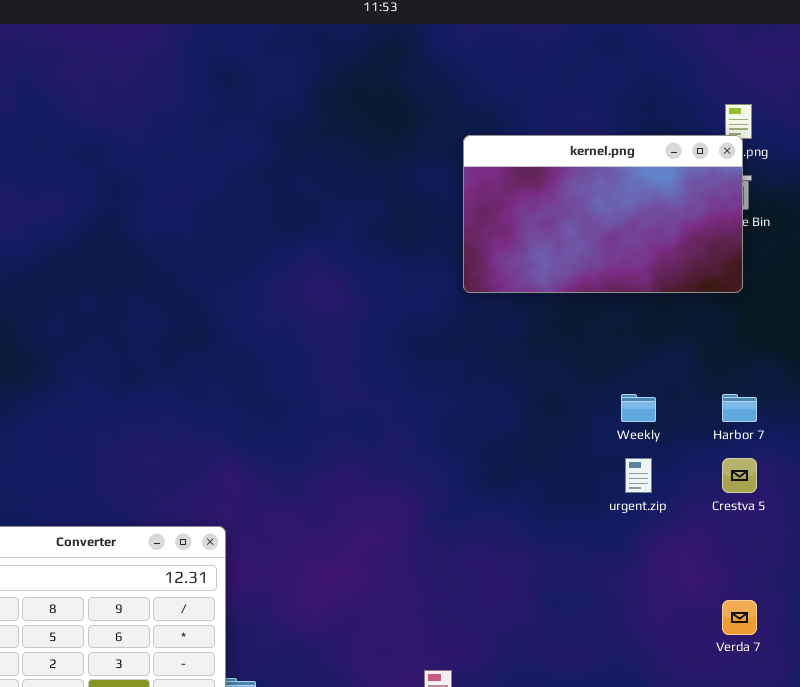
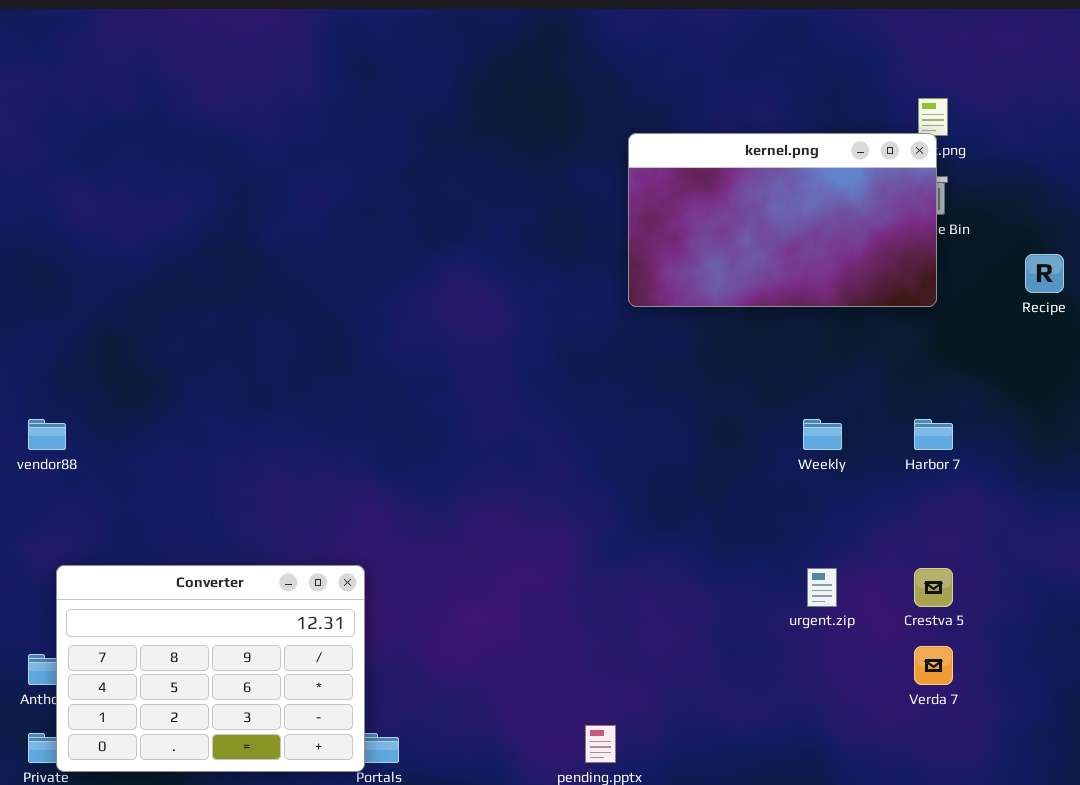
urgent.zip: [625,458,652,493] -> [807,568,837,607], moved
Crestva 5: [722,458,757,493] -> [914,568,953,607], moved

